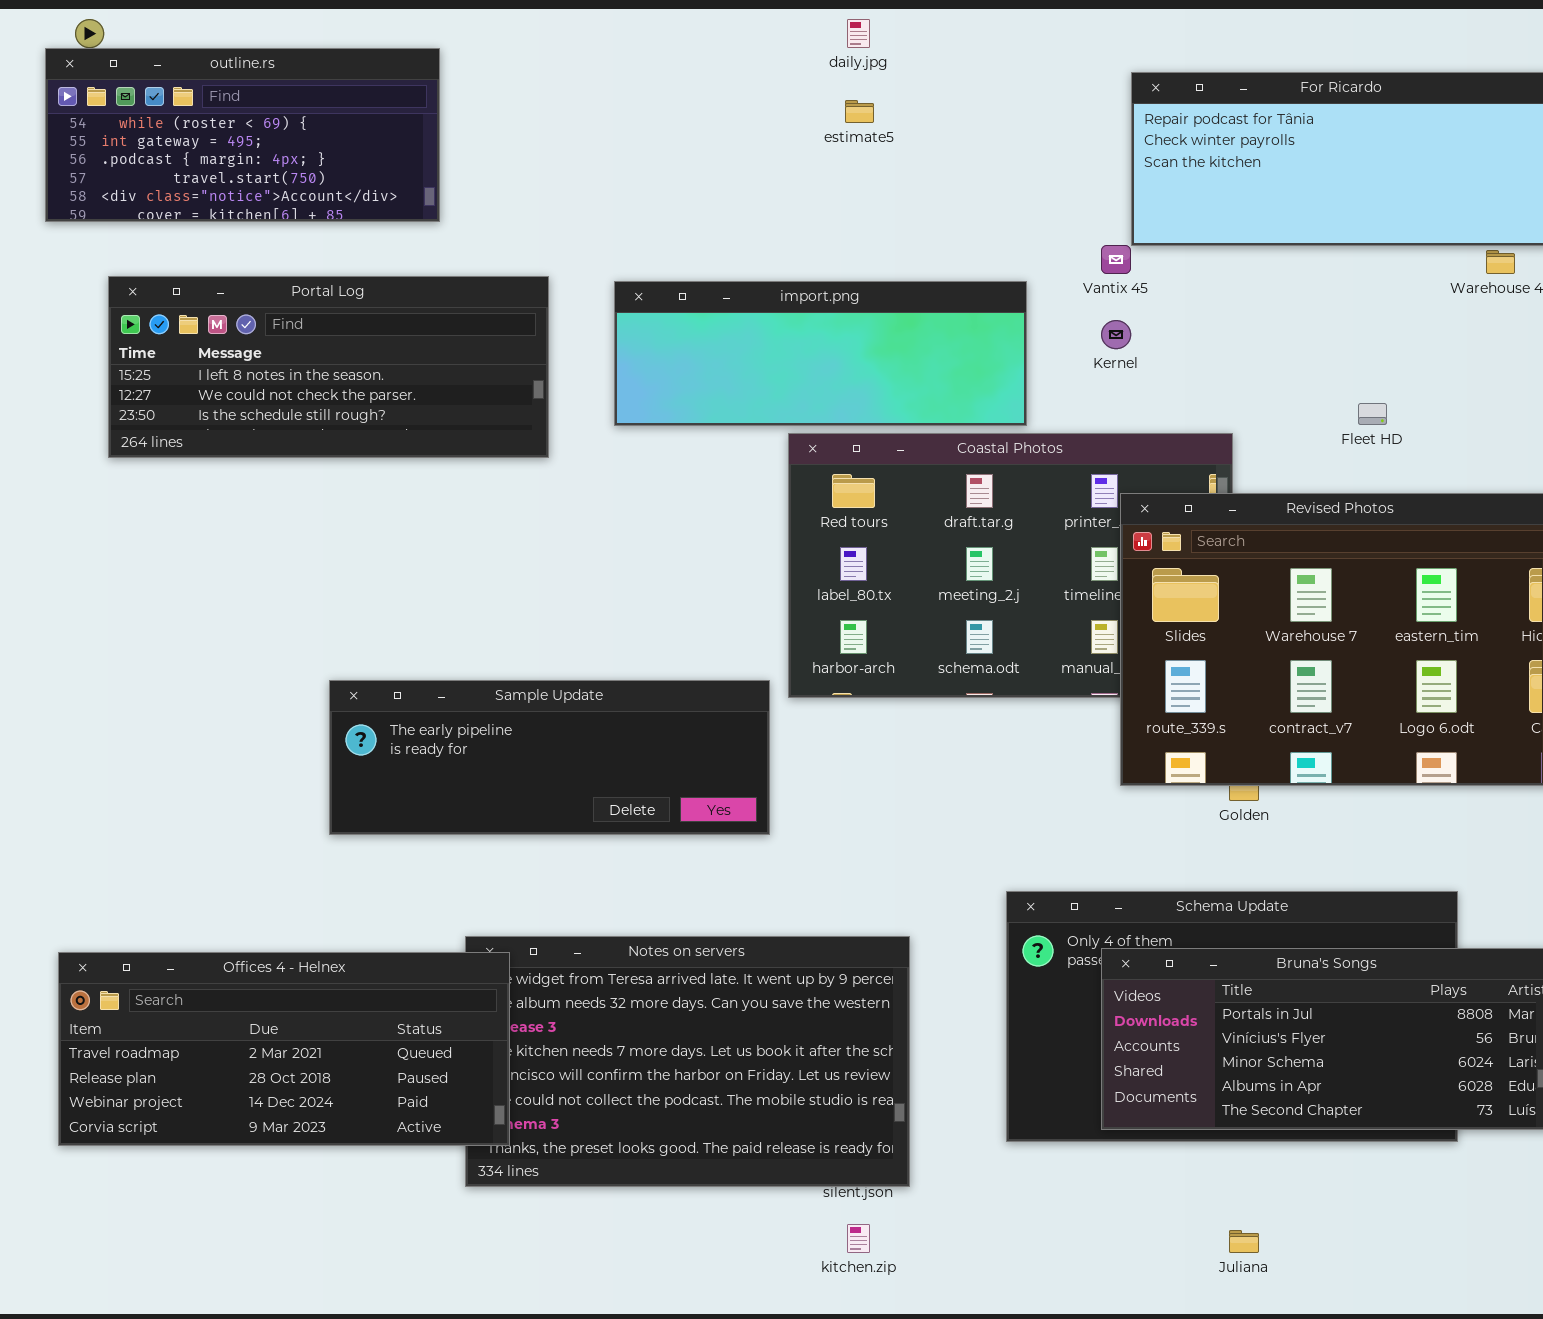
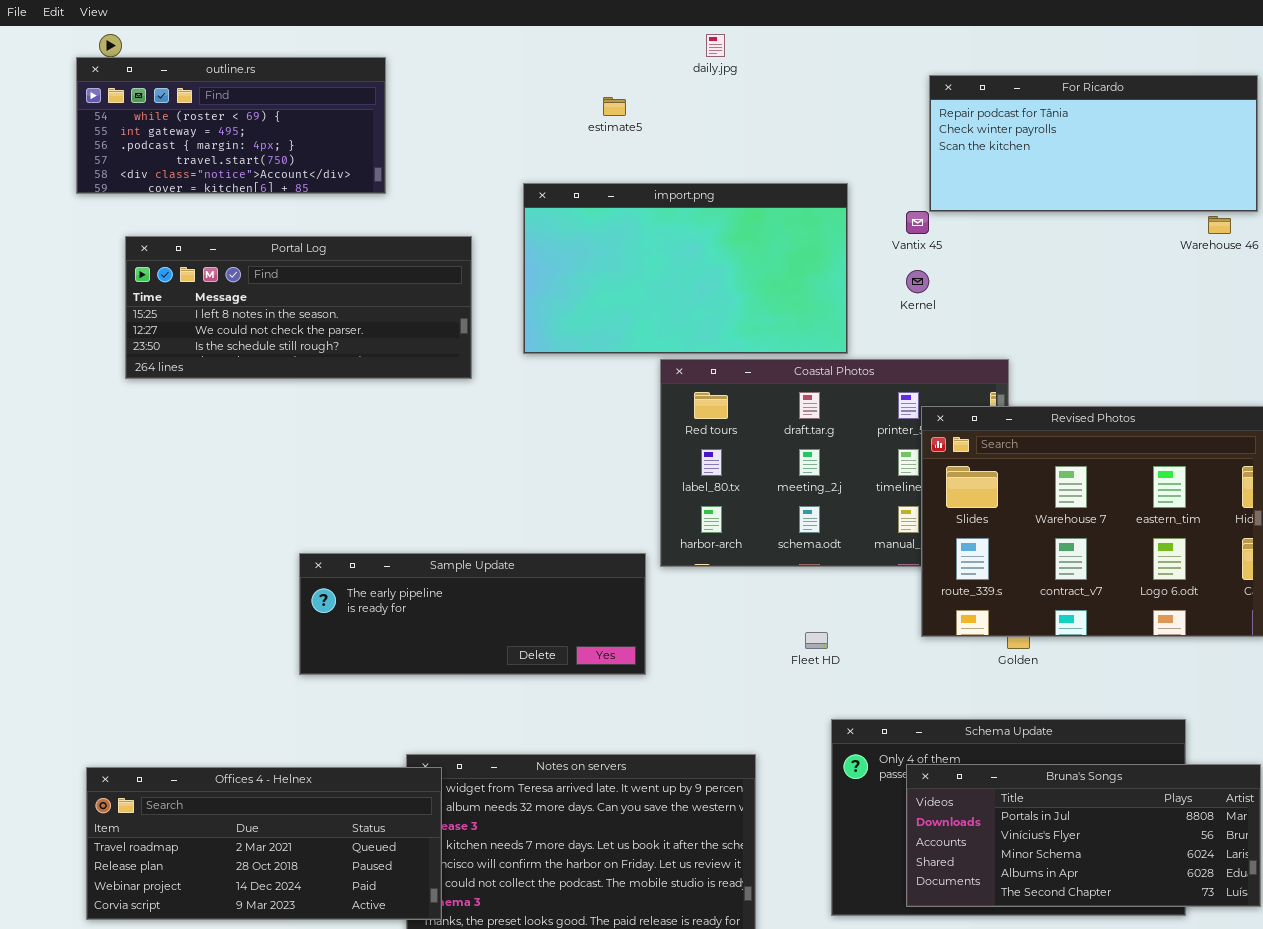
estimate5: [845,100,874,123] -> [603,97,626,116], moved
import.png: [614,281,1027,426] -> [523,183,848,354], resized
Fleet HD: [1358,403,1387,425] -> [805,632,828,649], moved

